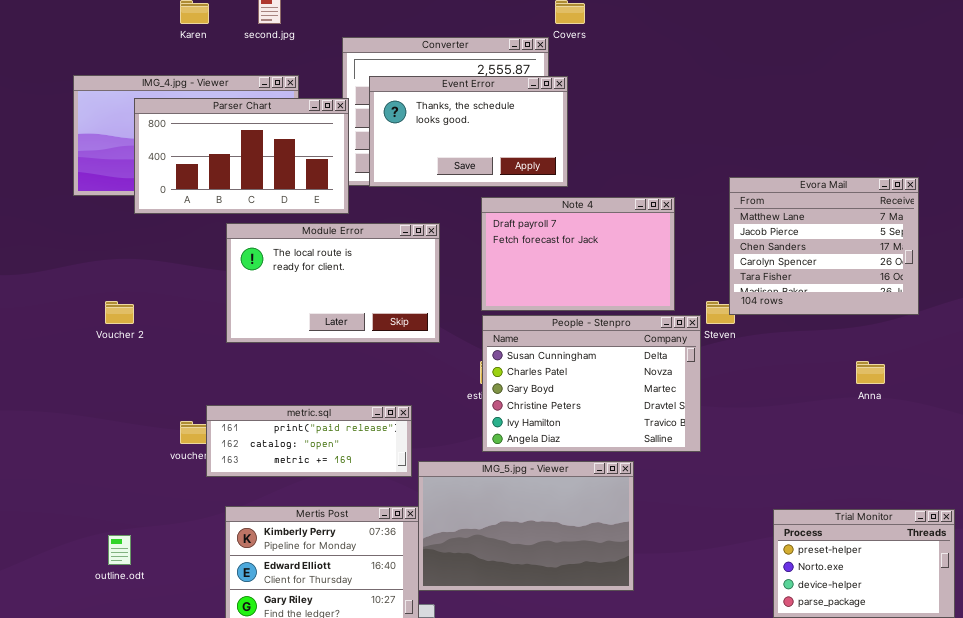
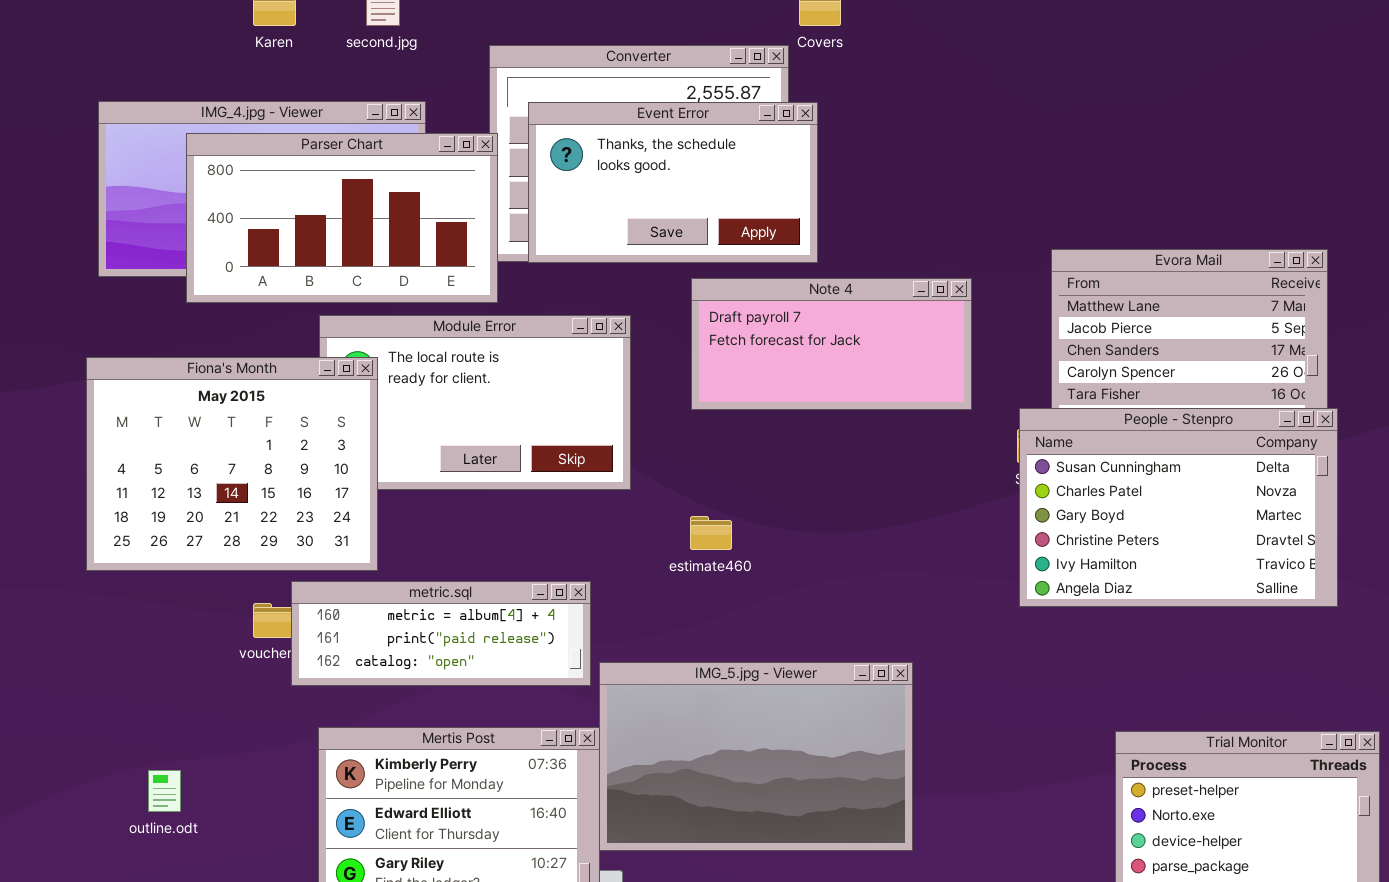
Note 4: [481,197,675,311] -> [691,278,972,410], resized
Fiona's Month: none -> [86,357,378,571], opened
People - Stenpro: [482,315,701,452] -> [1019,408,1338,607], moved
metric.sql: [206,405,412,477] -> [291,581,591,686], scrolled up 1 row

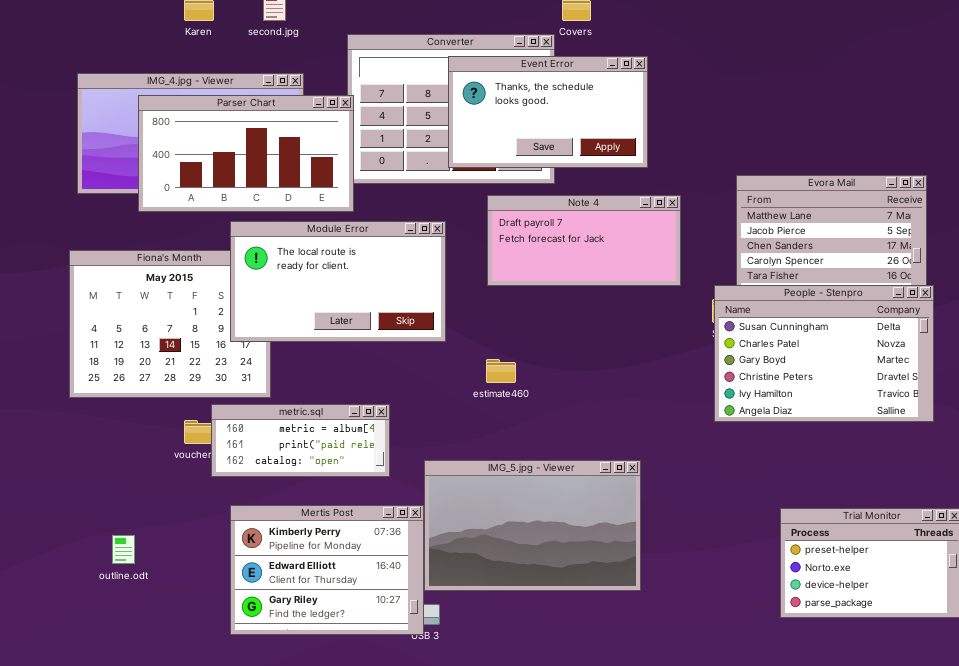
Event Error: [528,102,818,263] -> [448,56,648,168], moved
Module Error: [319,315,631,490] -> [230,221,446,342], raised
metric.sql: [291,581,591,686] -> [211,404,390,477], resized

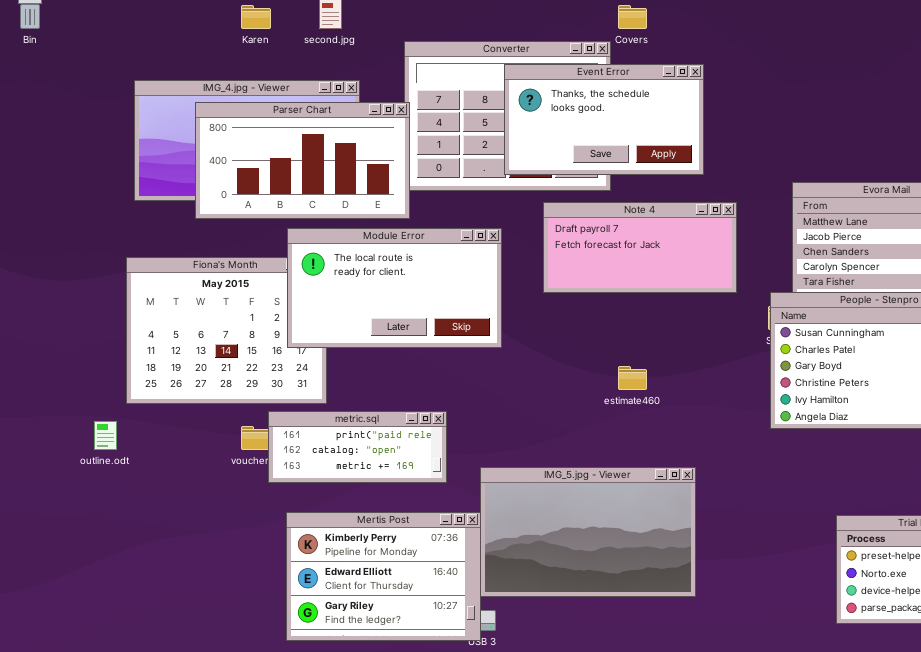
estimate460: [486,359,516,383] -> [618,366,647,390], moved
metric.sql: [211,404,390,477] -> [268,411,447,483], scrolled down 1 row
outline.odt: [112,535,135,564] -> [94,421,117,450], moved

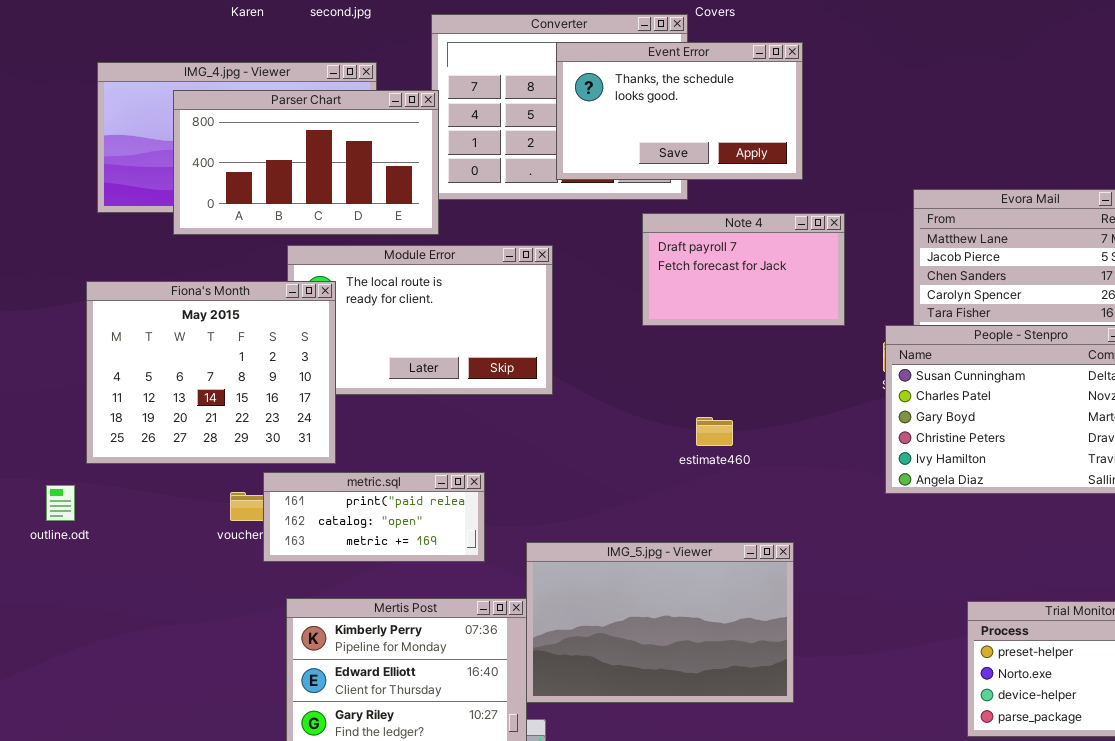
Note 4: [543,202,737,293] -> [642,213,845,326], resized
Fiona's Month: [126,257,327,404] -> [86,281,336,464], raised

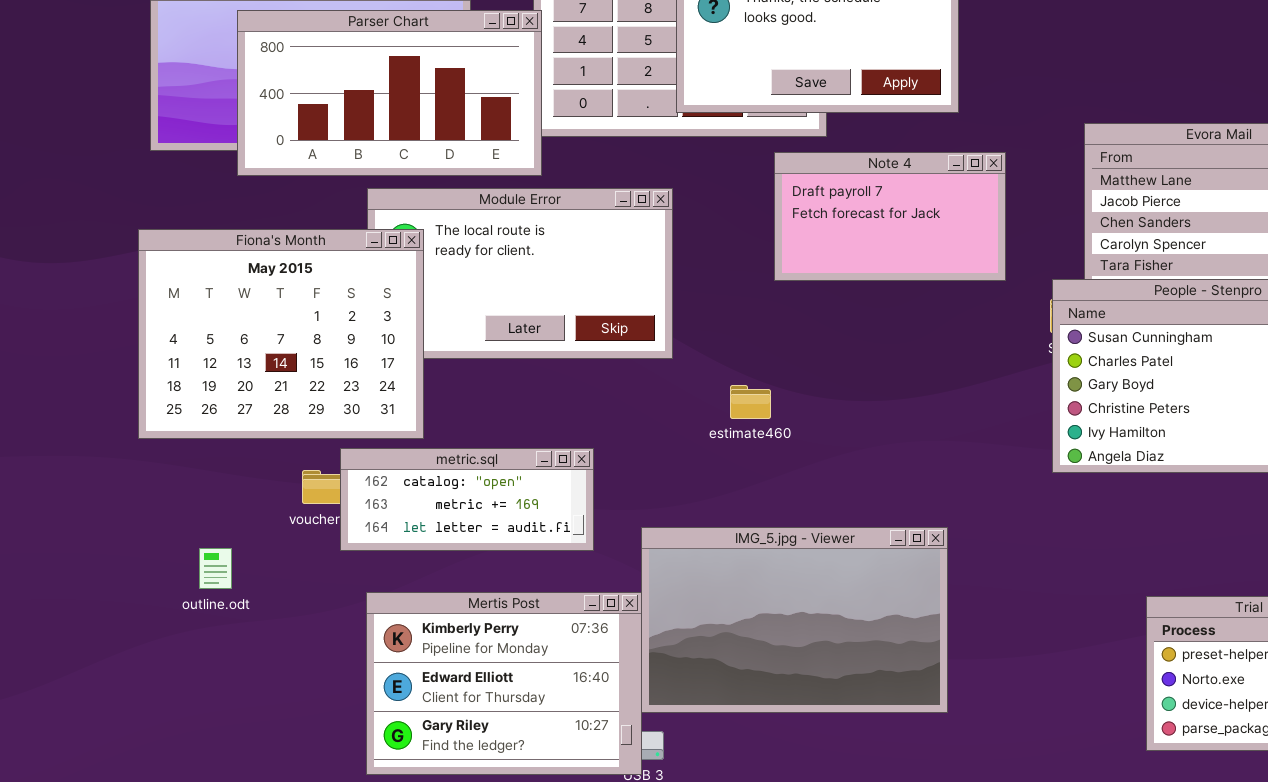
estimate460: [696,417,733,446] -> [730,385,771,419], moved
metric.sql: [263,472,485,562] -> [340,448,594,551], scrolled down 1 row
outline.odt: [46,485,75,521] -> [199,548,232,589], moved

